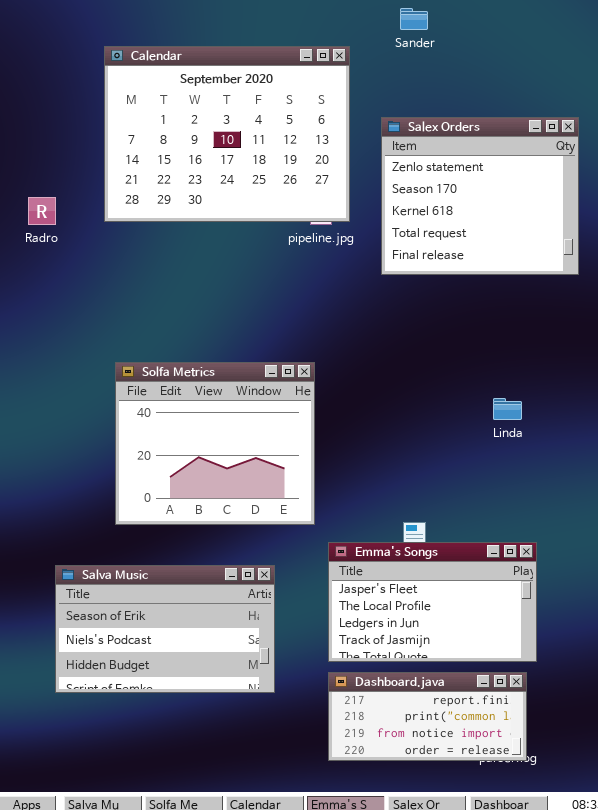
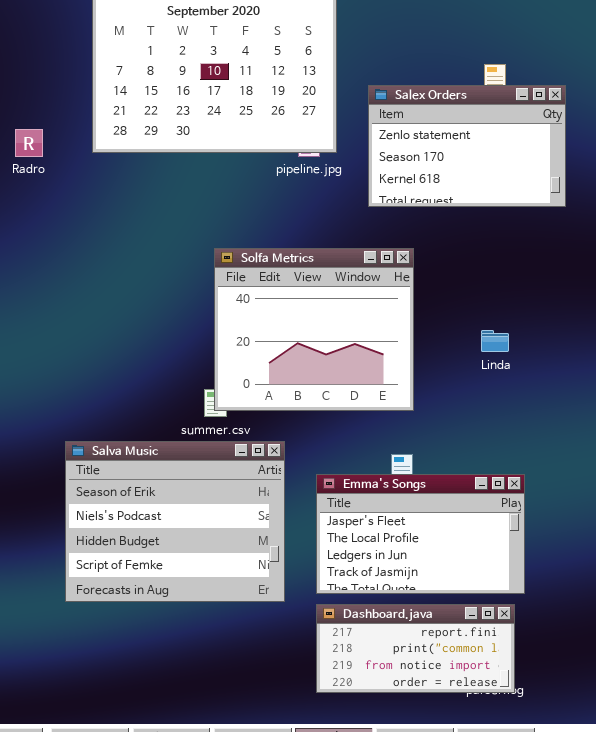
Salex Orders: [381,117,579,275] -> [368,85,566,207], resized
Solfa Metrics: [115,362,315,525] -> [214,248,414,411], moved
Salva Music: [55,565,275,693] -> [65,441,285,602], moved, resized

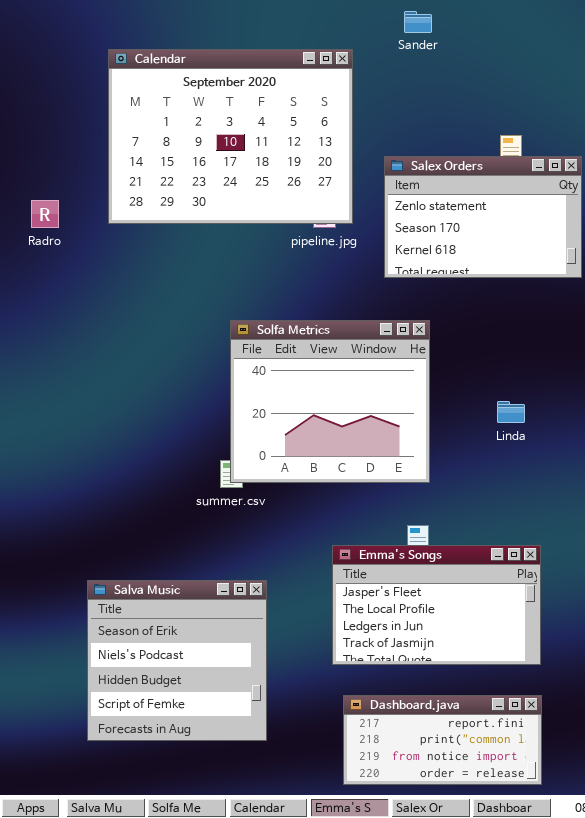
Salva Music: [65,441,285,602] -> [87,580,267,741], moved, resized
Dashboard.java: [316,604,515,693] -> [343,695,542,785], moved

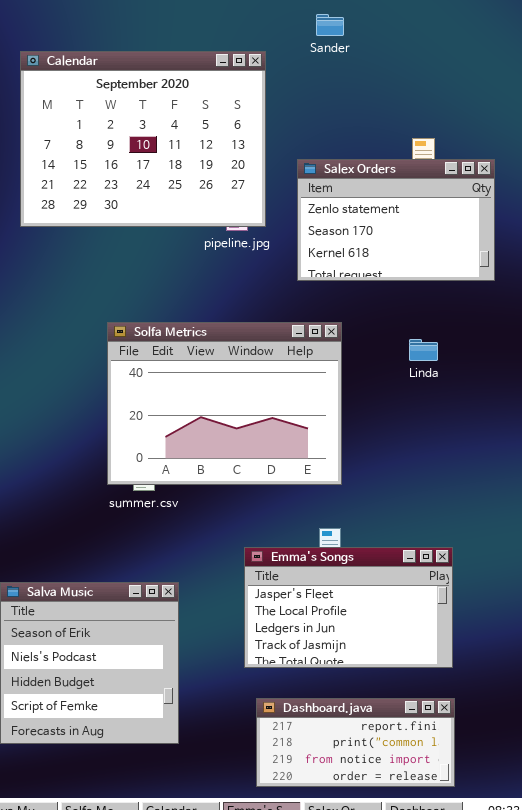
Solfa Metrics: [230,320,430,483] -> [107,322,342,485], resized
Linda: [497,401,525,423] -> [409,339,438,361], moved

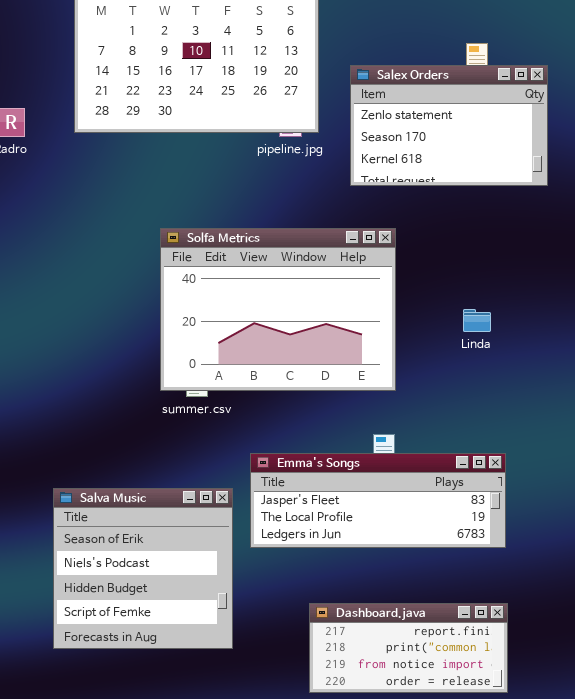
Linda: [409,339,438,361] -> [463,309,491,332], moved
Emma's Songs: [244,547,453,668] -> [250,453,506,548], resized

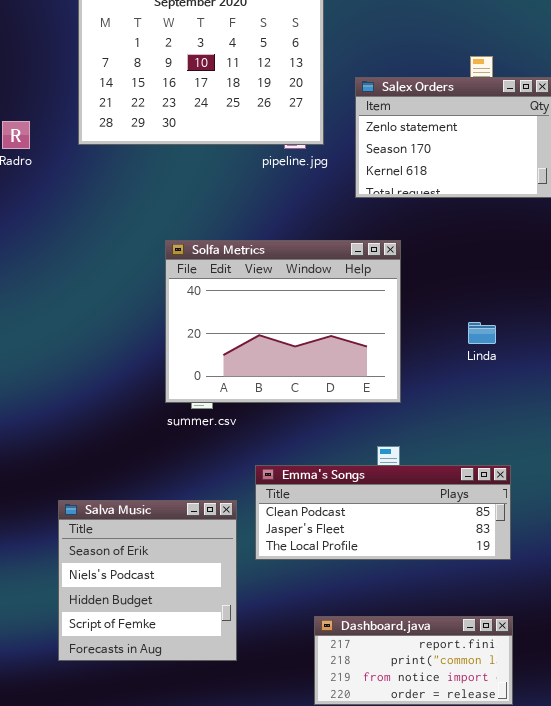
Emma's Songs: [250,453,506,548] -> [255,465,511,560], scrolled up 1 row

